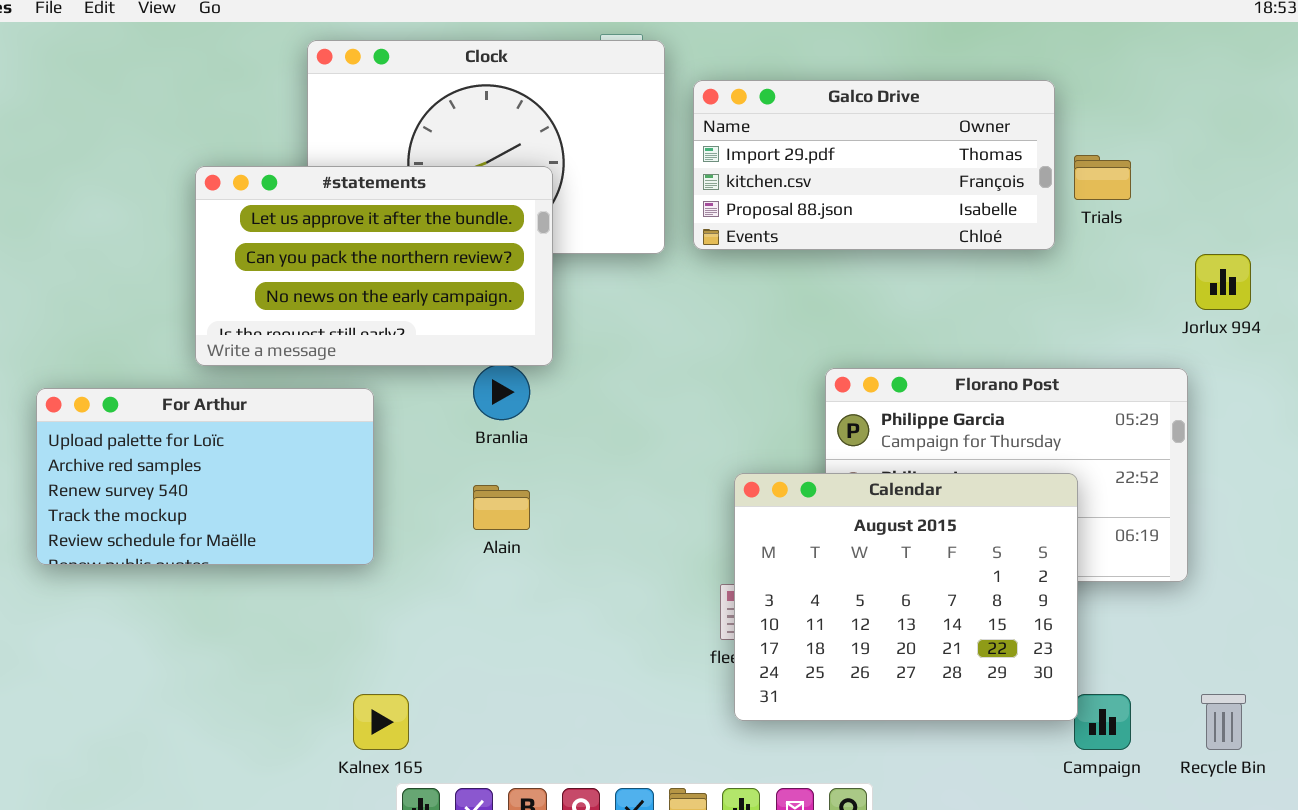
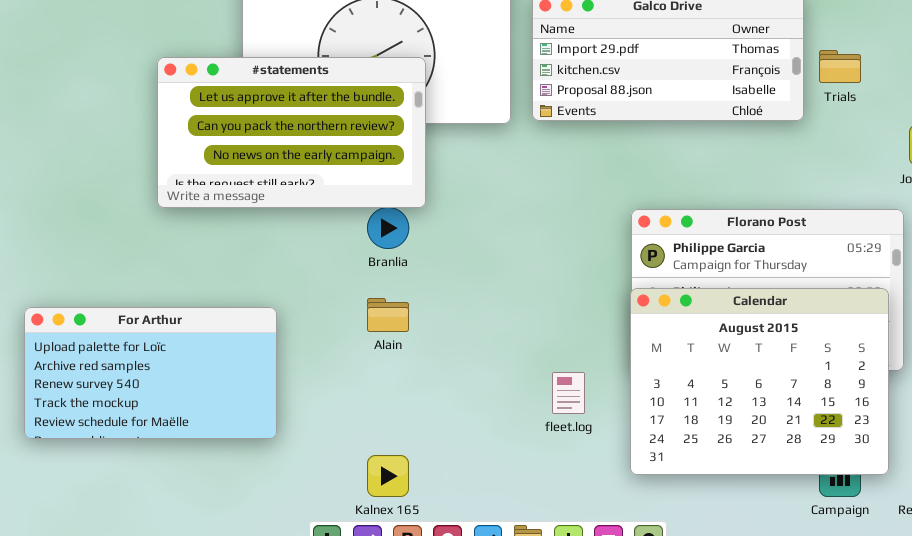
For Arthur: [36,388,374,565] -> [24,307,277,439], moved
Calendar: [734,473,1078,721] -> [630,288,889,475], moved
Kalnex 165: [353,694,409,750] -> [367,455,409,497], moved

